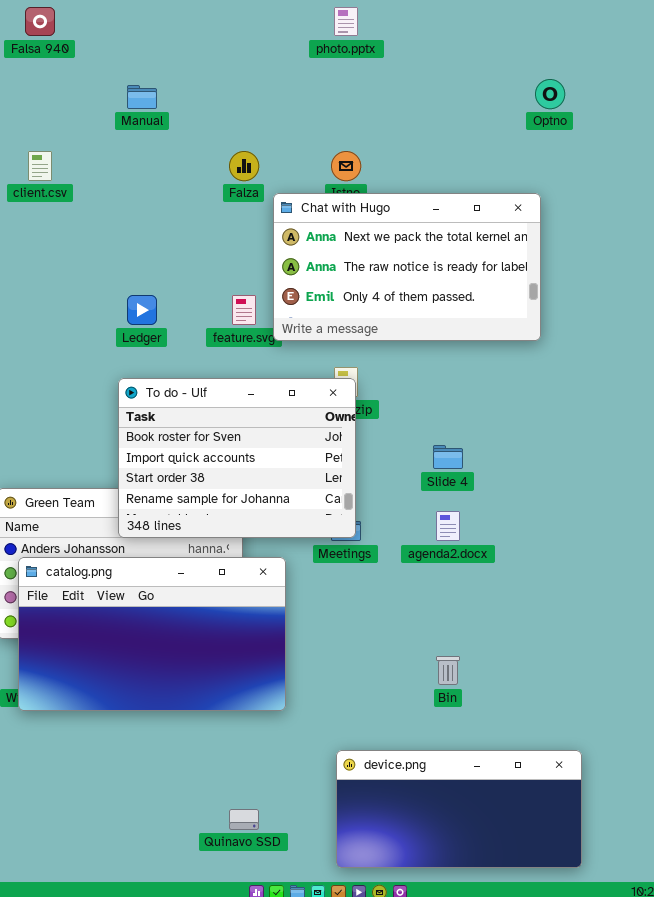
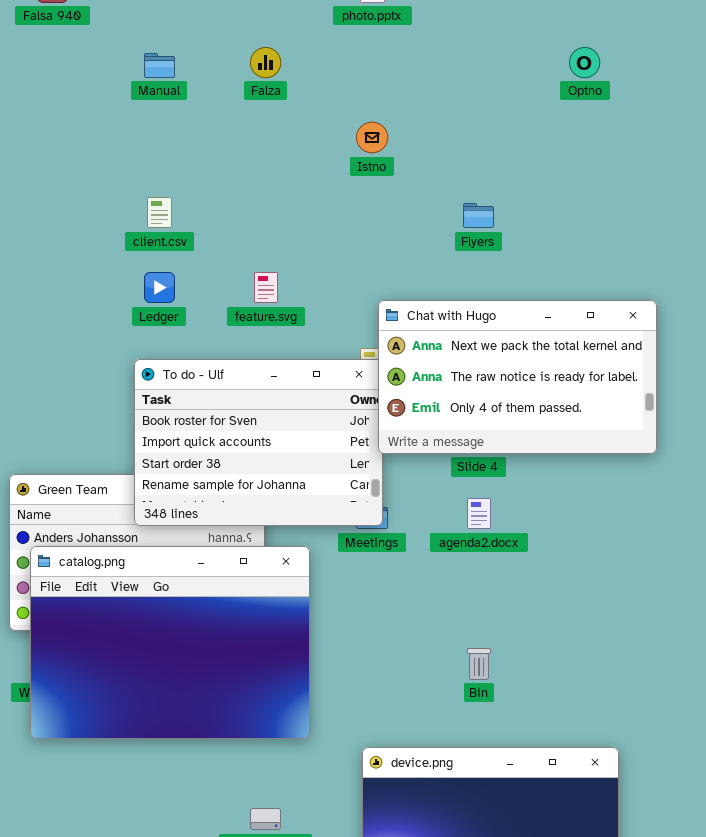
client.csv: [28,151,52,181] -> [147,197,172,228], moved
Falza: [229,151,259,181] -> [250,47,281,78], moved
Chat with Hugo: [273,193,541,341] -> [378,300,657,454], moved
catalog.png: [18,557,286,711] -> [30,546,310,739], resized

